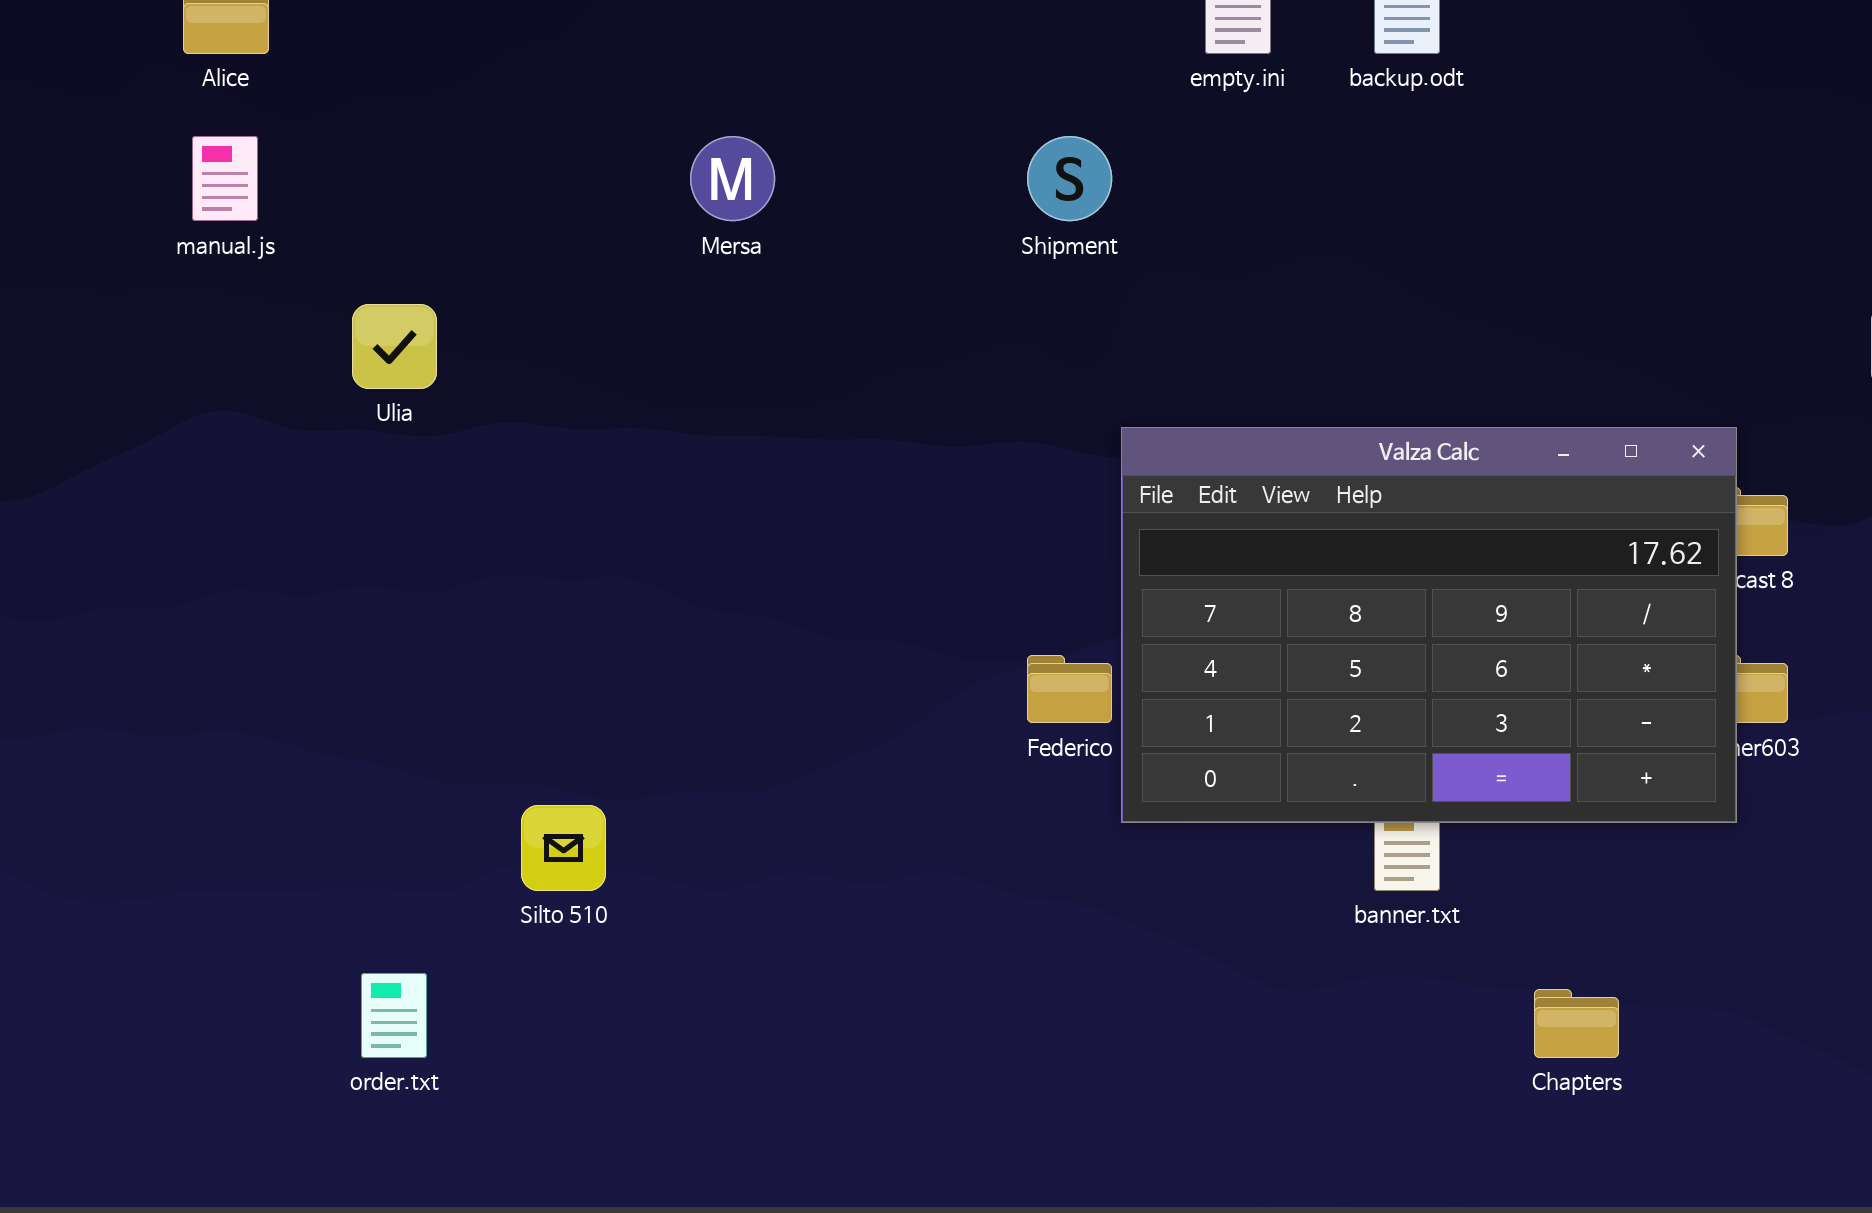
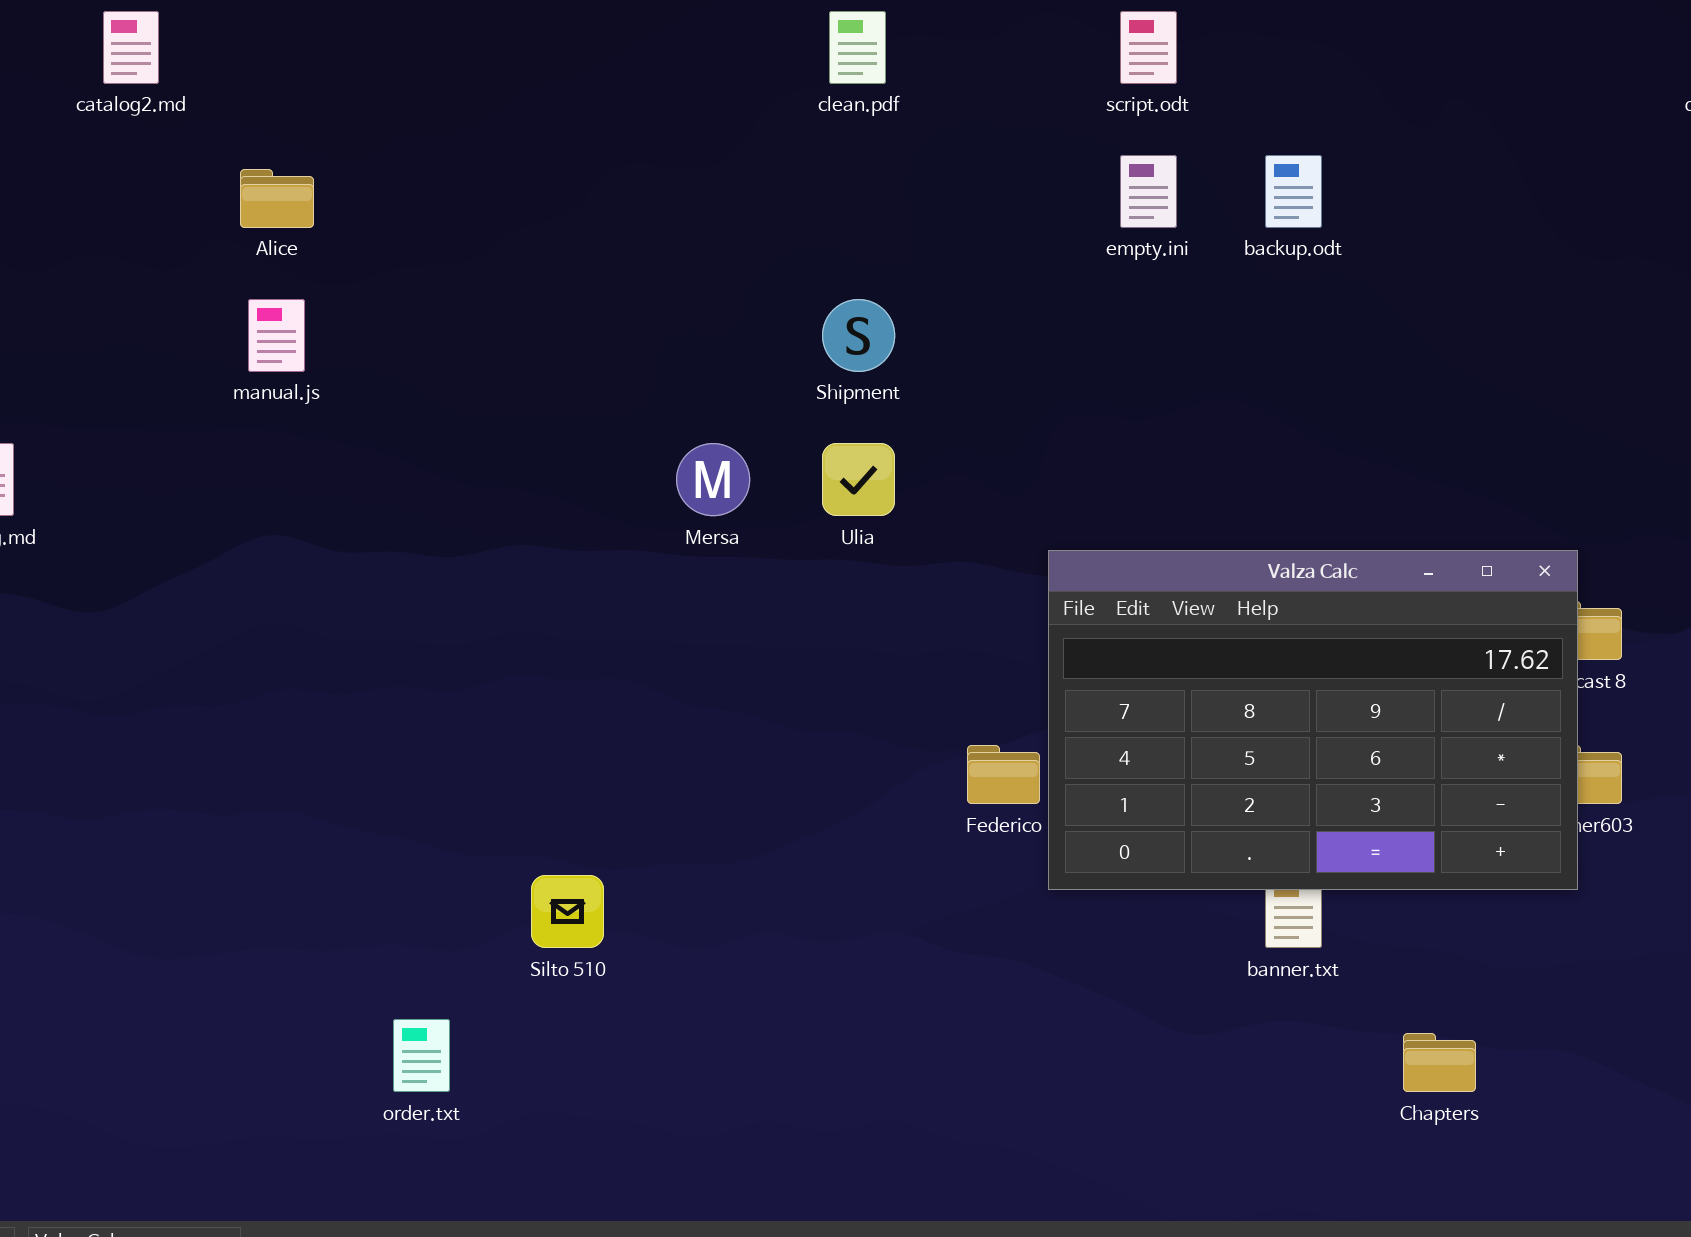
Mersa: [690,136,775,221] -> [676,443,750,516], moved
Shipment: [1027,136,1112,221] -> [822,299,895,372], moved
Ulia: [352,304,437,389] -> [822,443,895,516], moved

